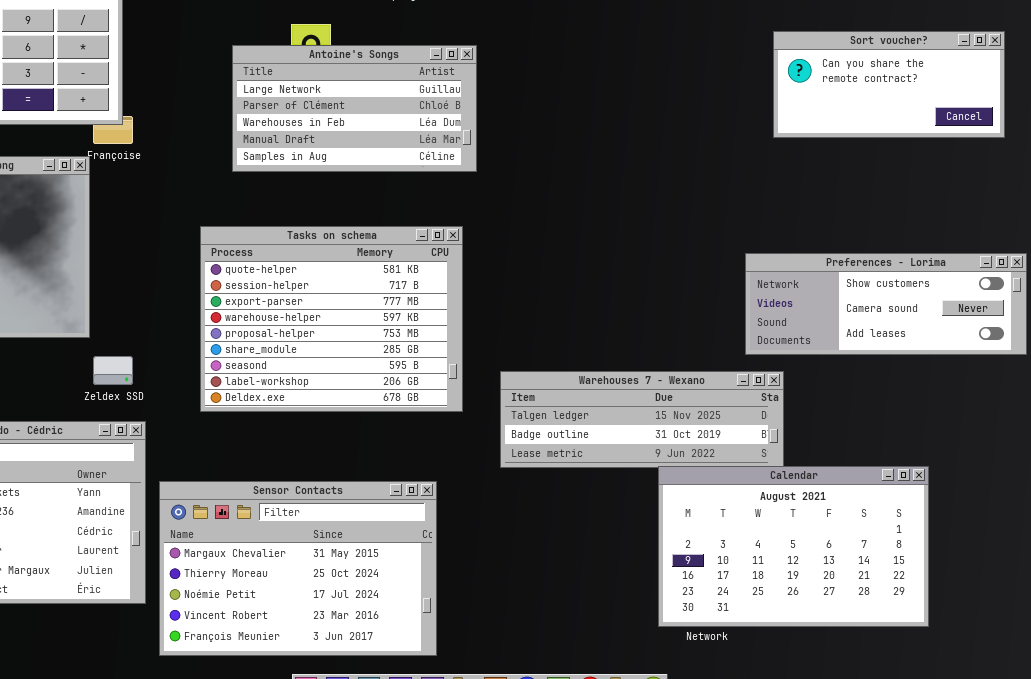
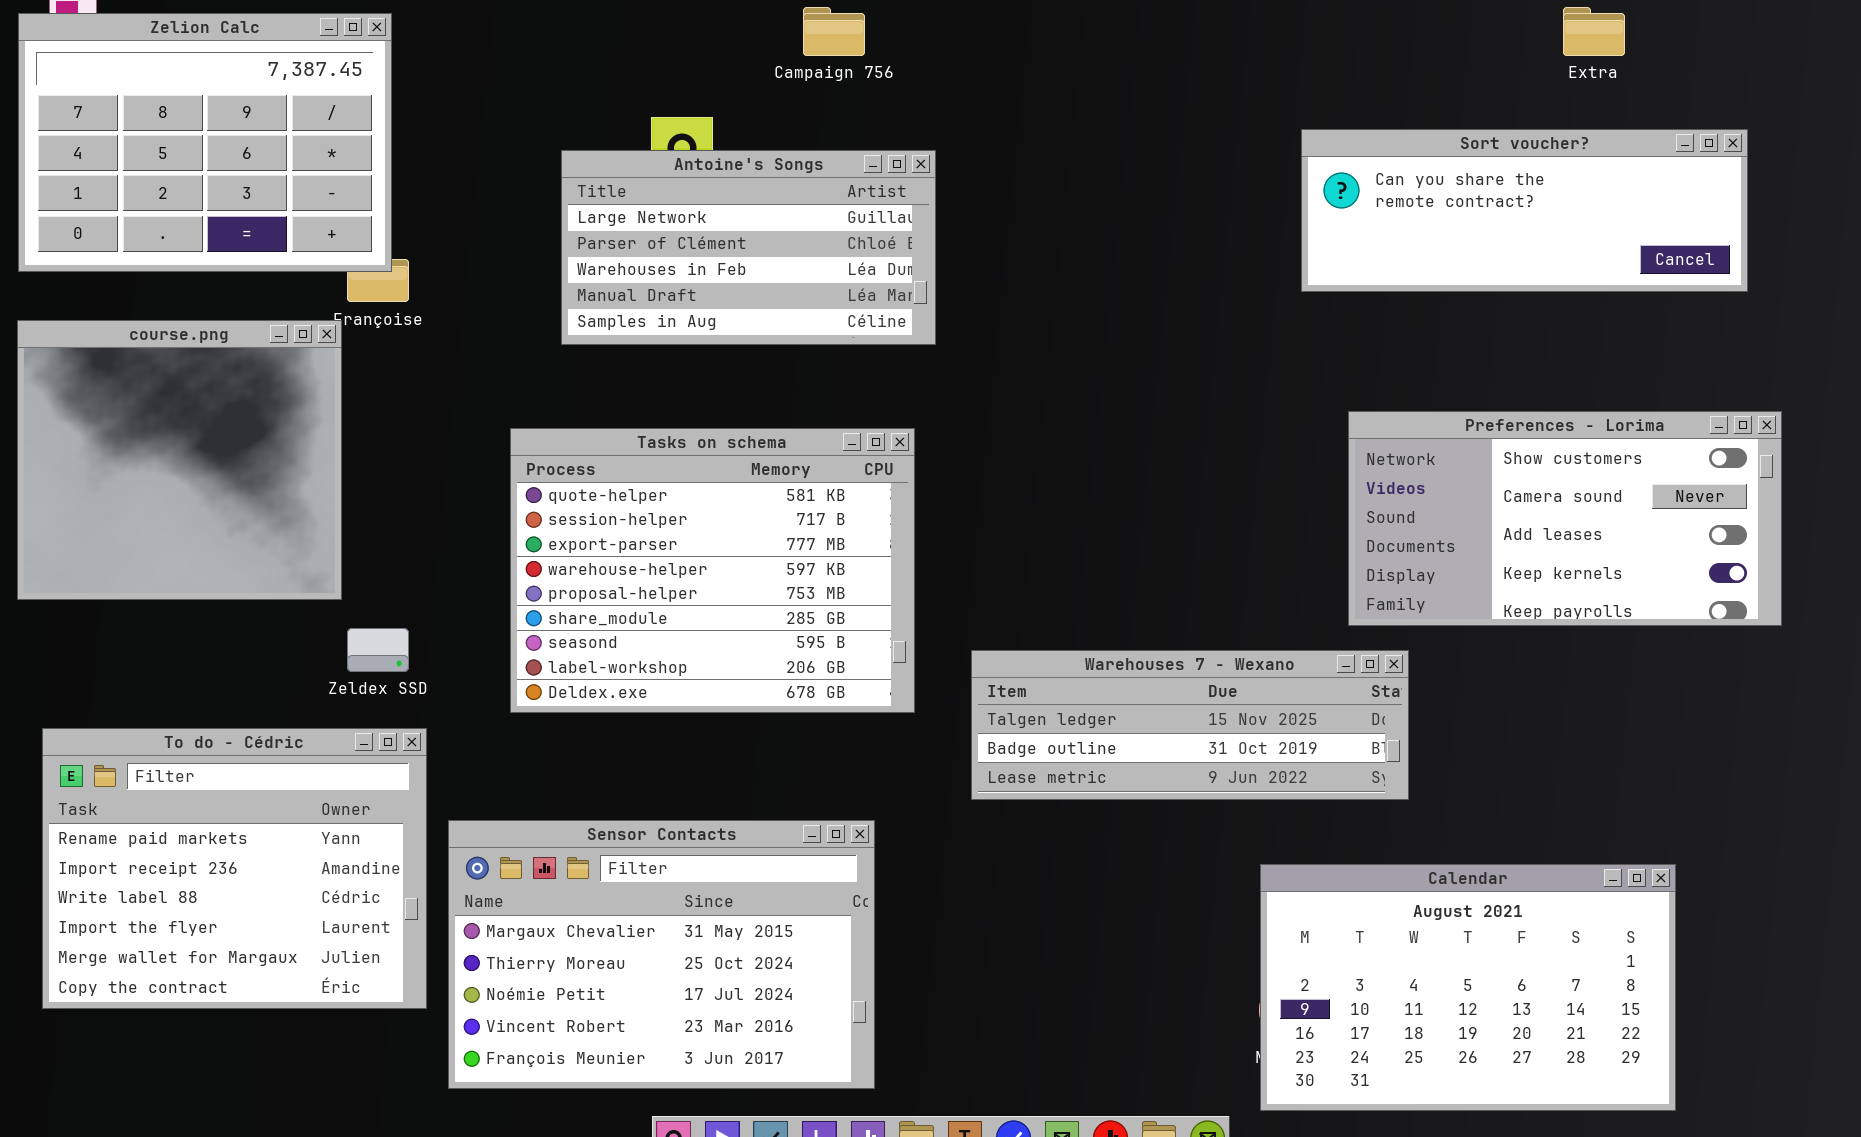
Sort voucher?: [773,31,1005,138] -> [1301,129,1748,292], resized
Preferences - Lorima: [745,253,1027,355] -> [1348,411,1782,626], resized
Calendar: [658,466,929,627] -> [1260,864,1676,1111], moved

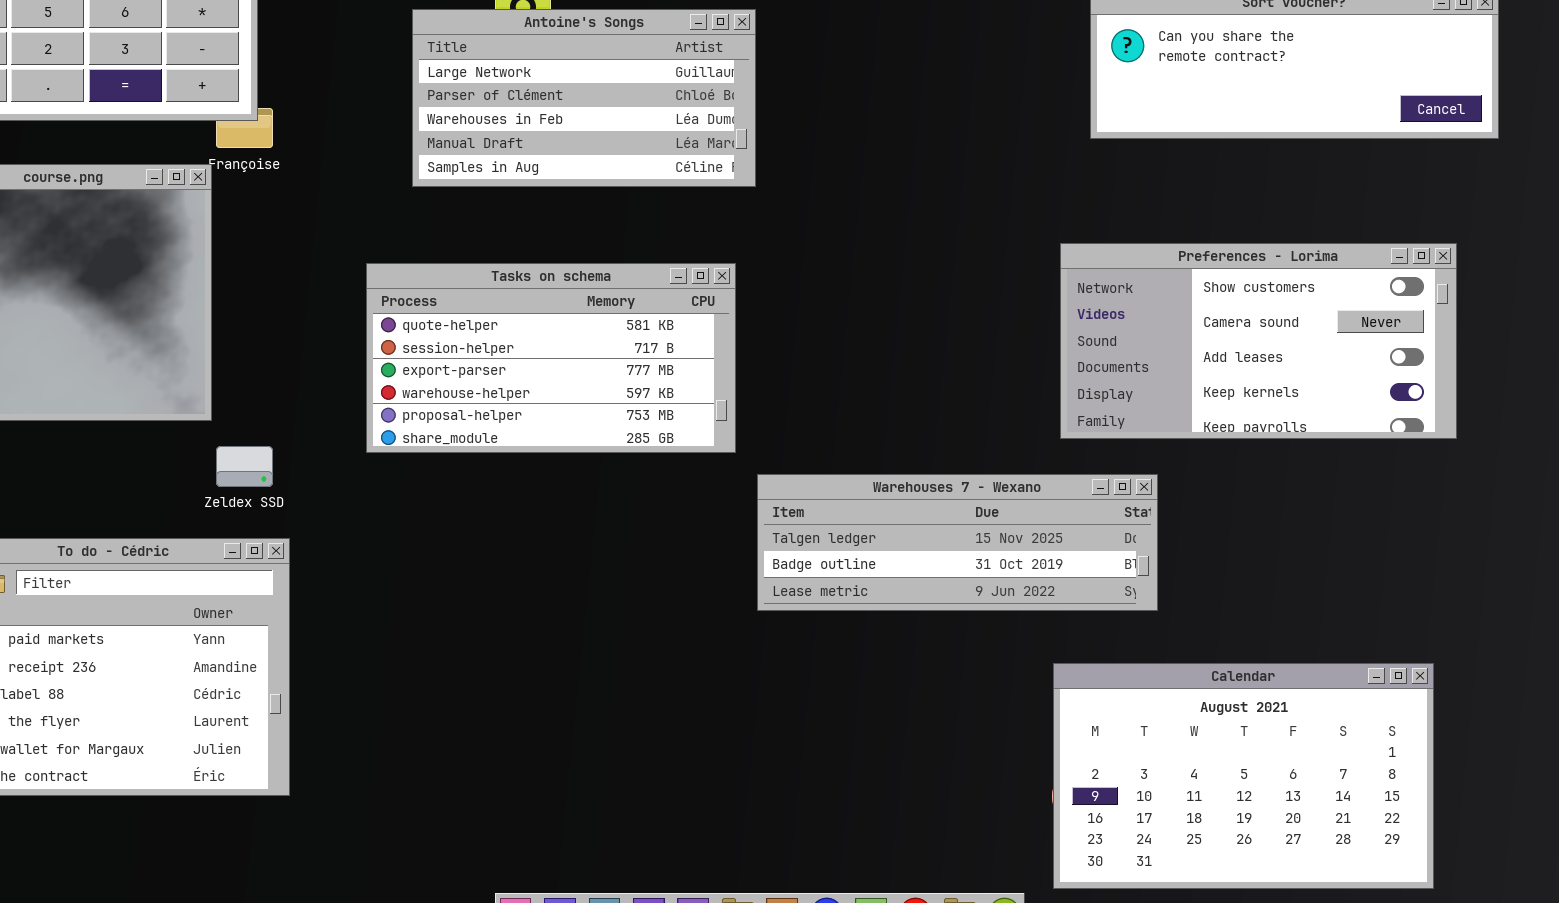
Preferences - Lorima: [1348,411,1782,626] -> [1060,243,1457,439], moved
Tasks on schema: [510,428,915,713] -> [366,263,736,453], resized
Warehouses 7 - Wexano: [971,650,1409,800] -> [757,474,1158,611], moved
Sensor Contacts: [448,820,875,1089] -> none, closed

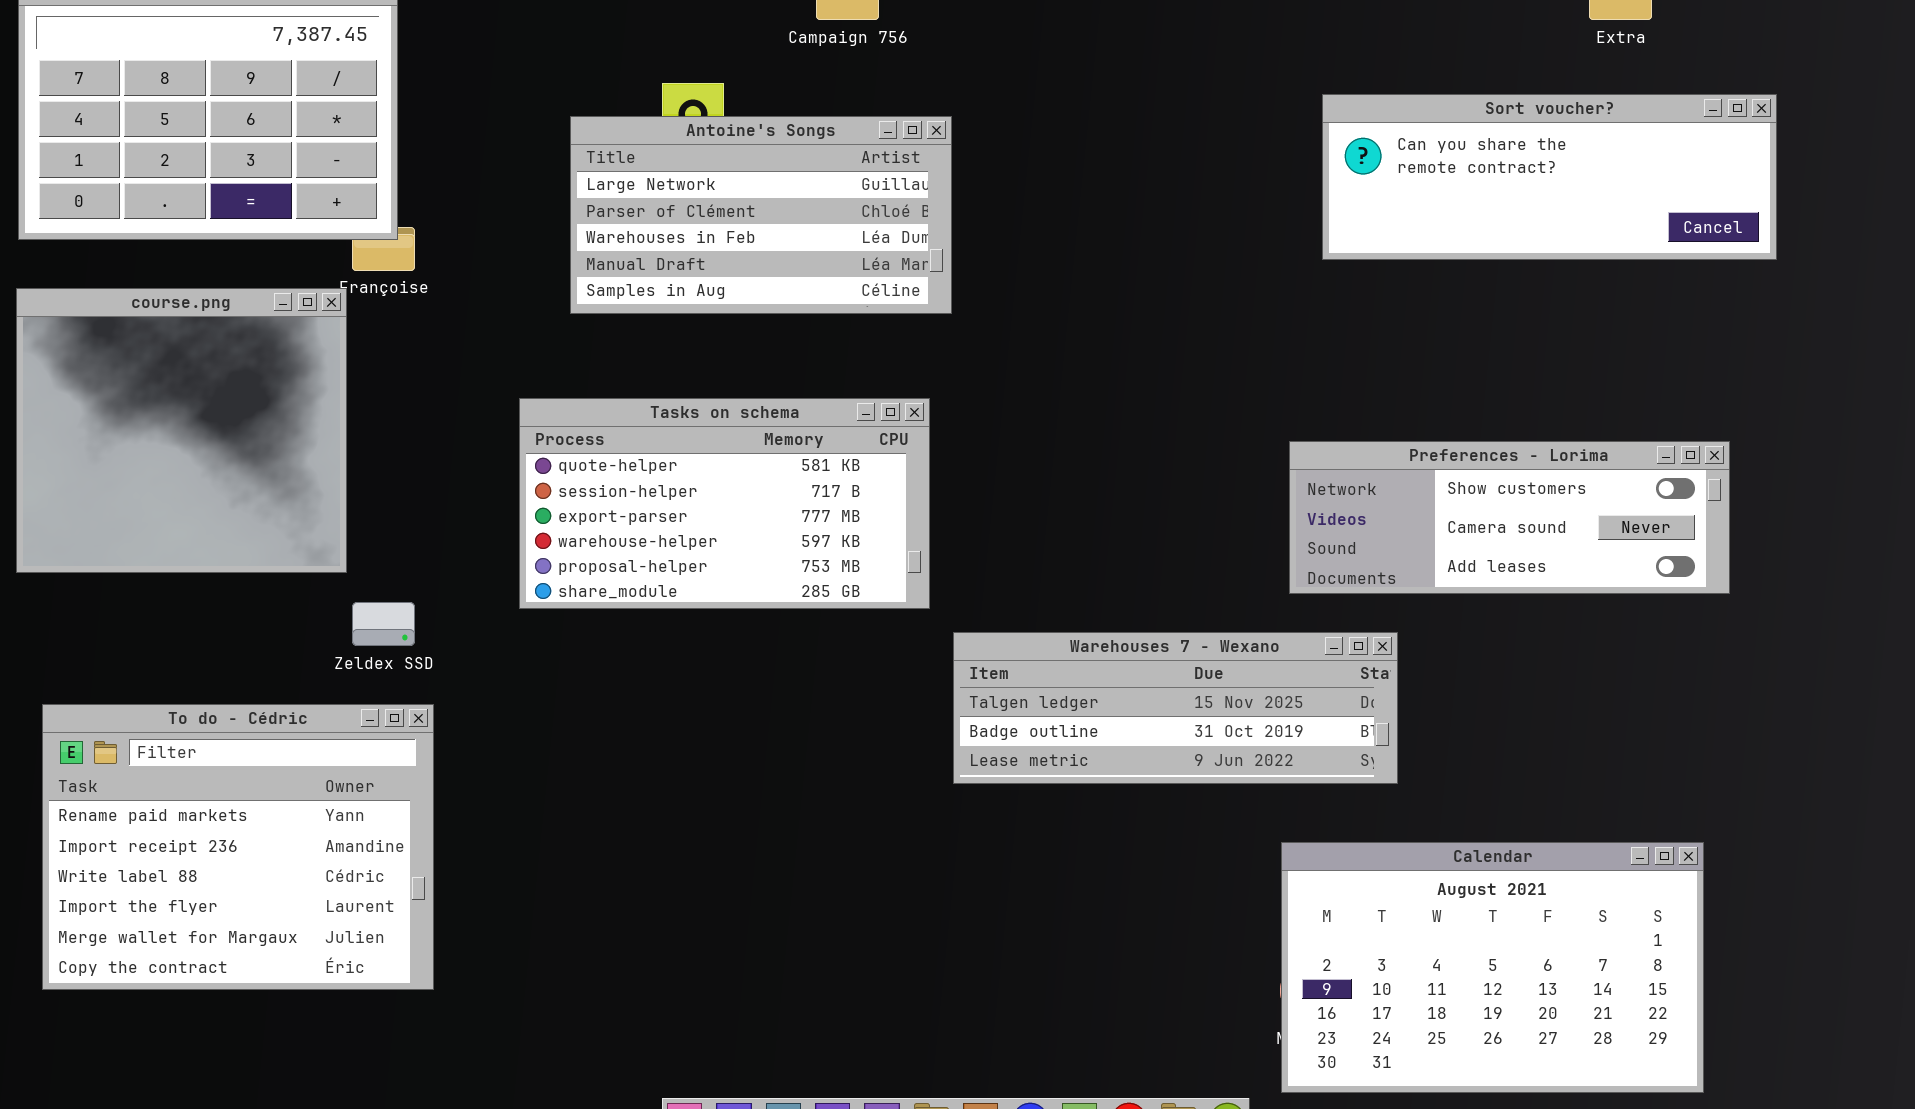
Preferences - Lorima: [1060,243,1457,439] -> [1289,441,1730,594], resized

